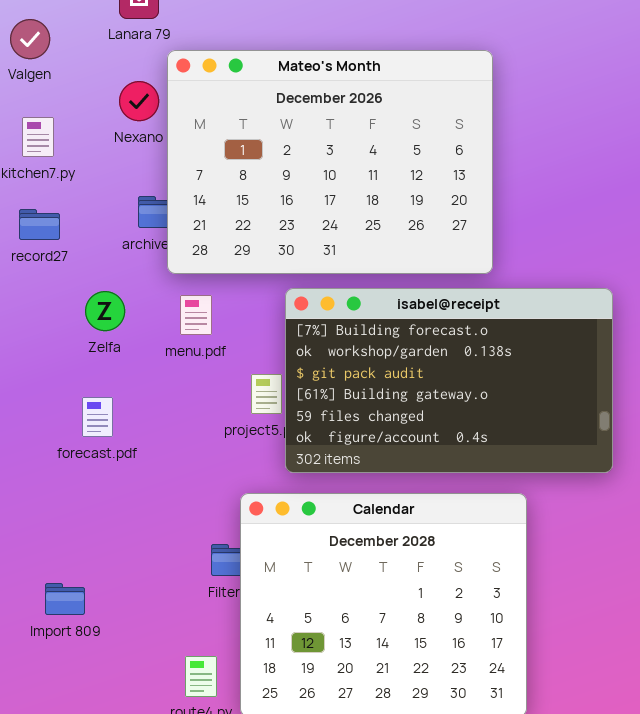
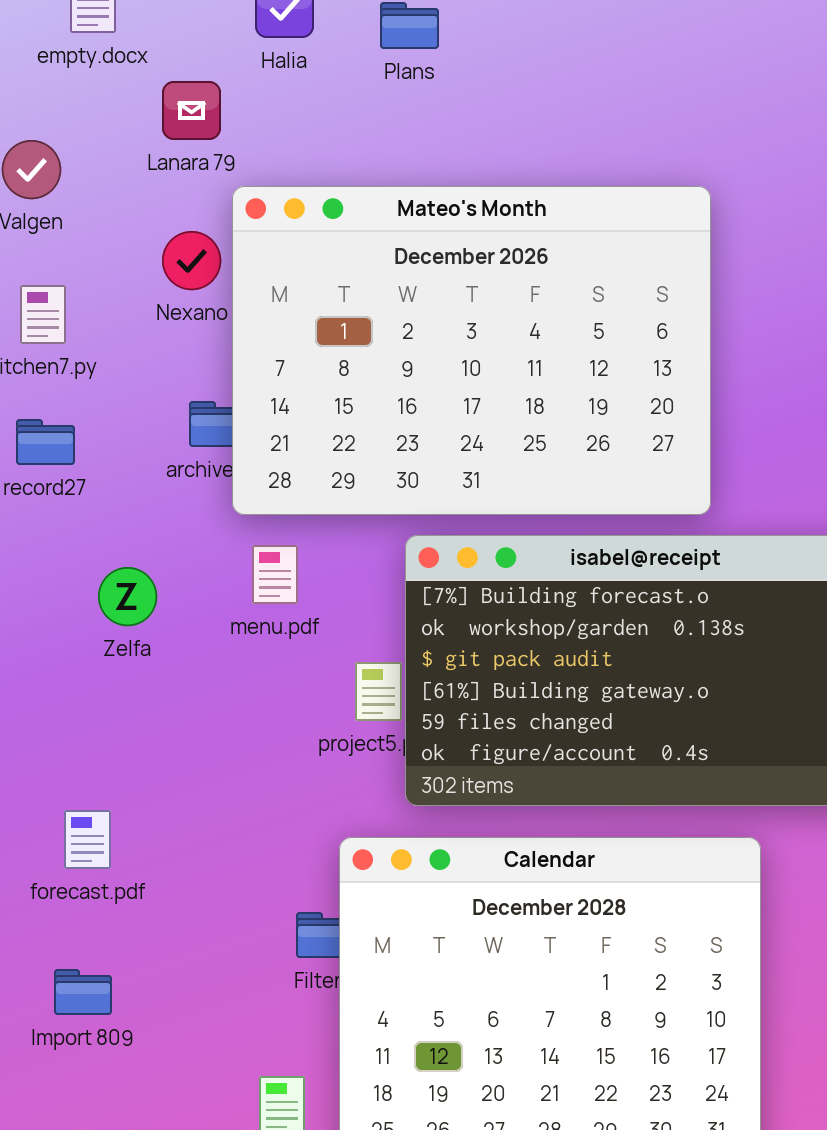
Zelfa: [85,291,125,331] -> [98,567,157,626], moved
forecast.pdf: [82,397,113,437] -> [64,810,111,869], moved

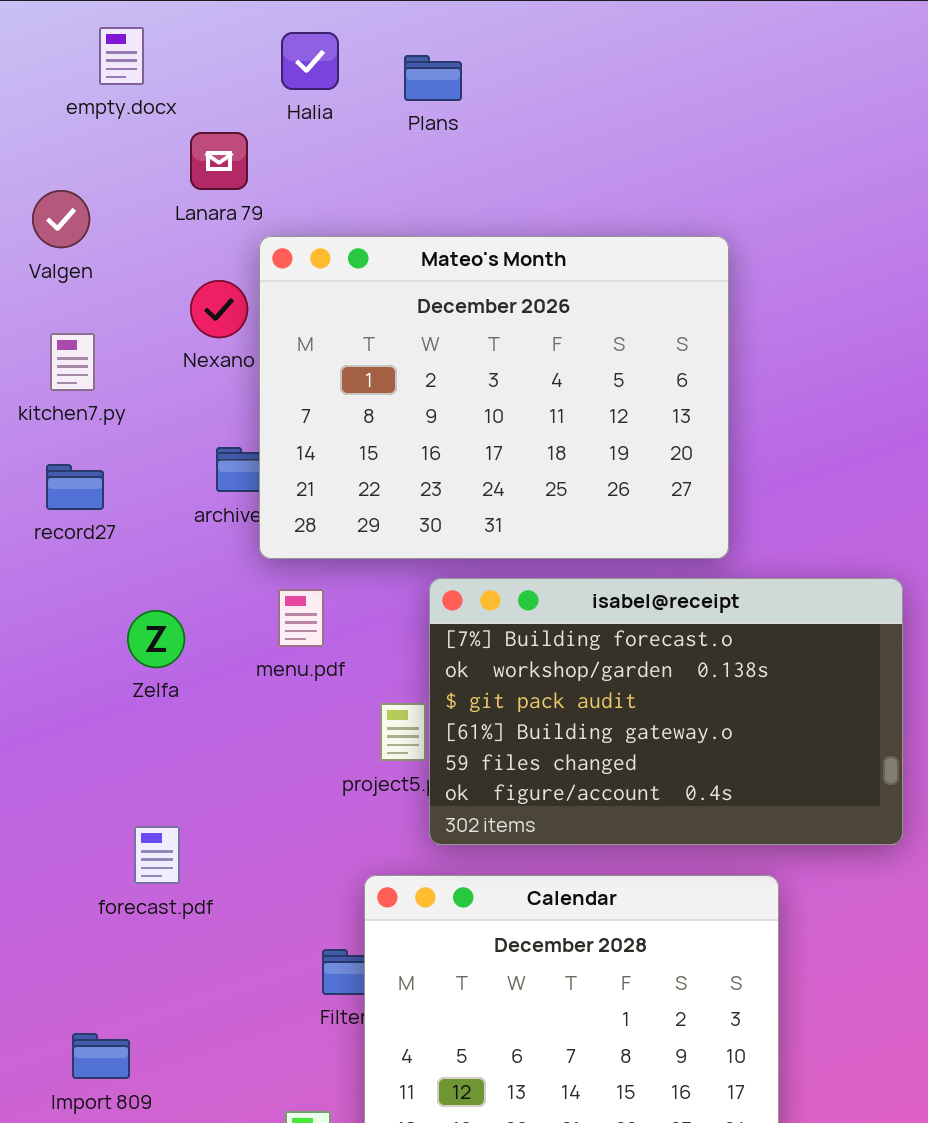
forecast.pdf: [64,810,111,869] -> [134,826,180,884], moved
Import 809: [54,969,112,1015] -> [72,1033,130,1079], moved

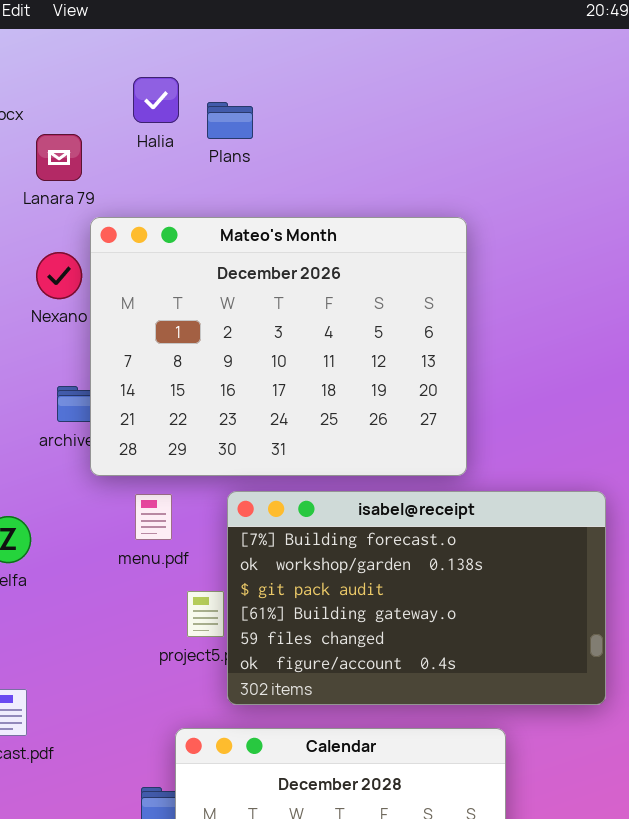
Halia: [281,32,339,90] -> [133,77,179,123], moved
Plans: [404,55,462,101] -> [207,102,253,139], moved
menu.pdf: [278,589,324,647] -> [135,494,172,540], moved

